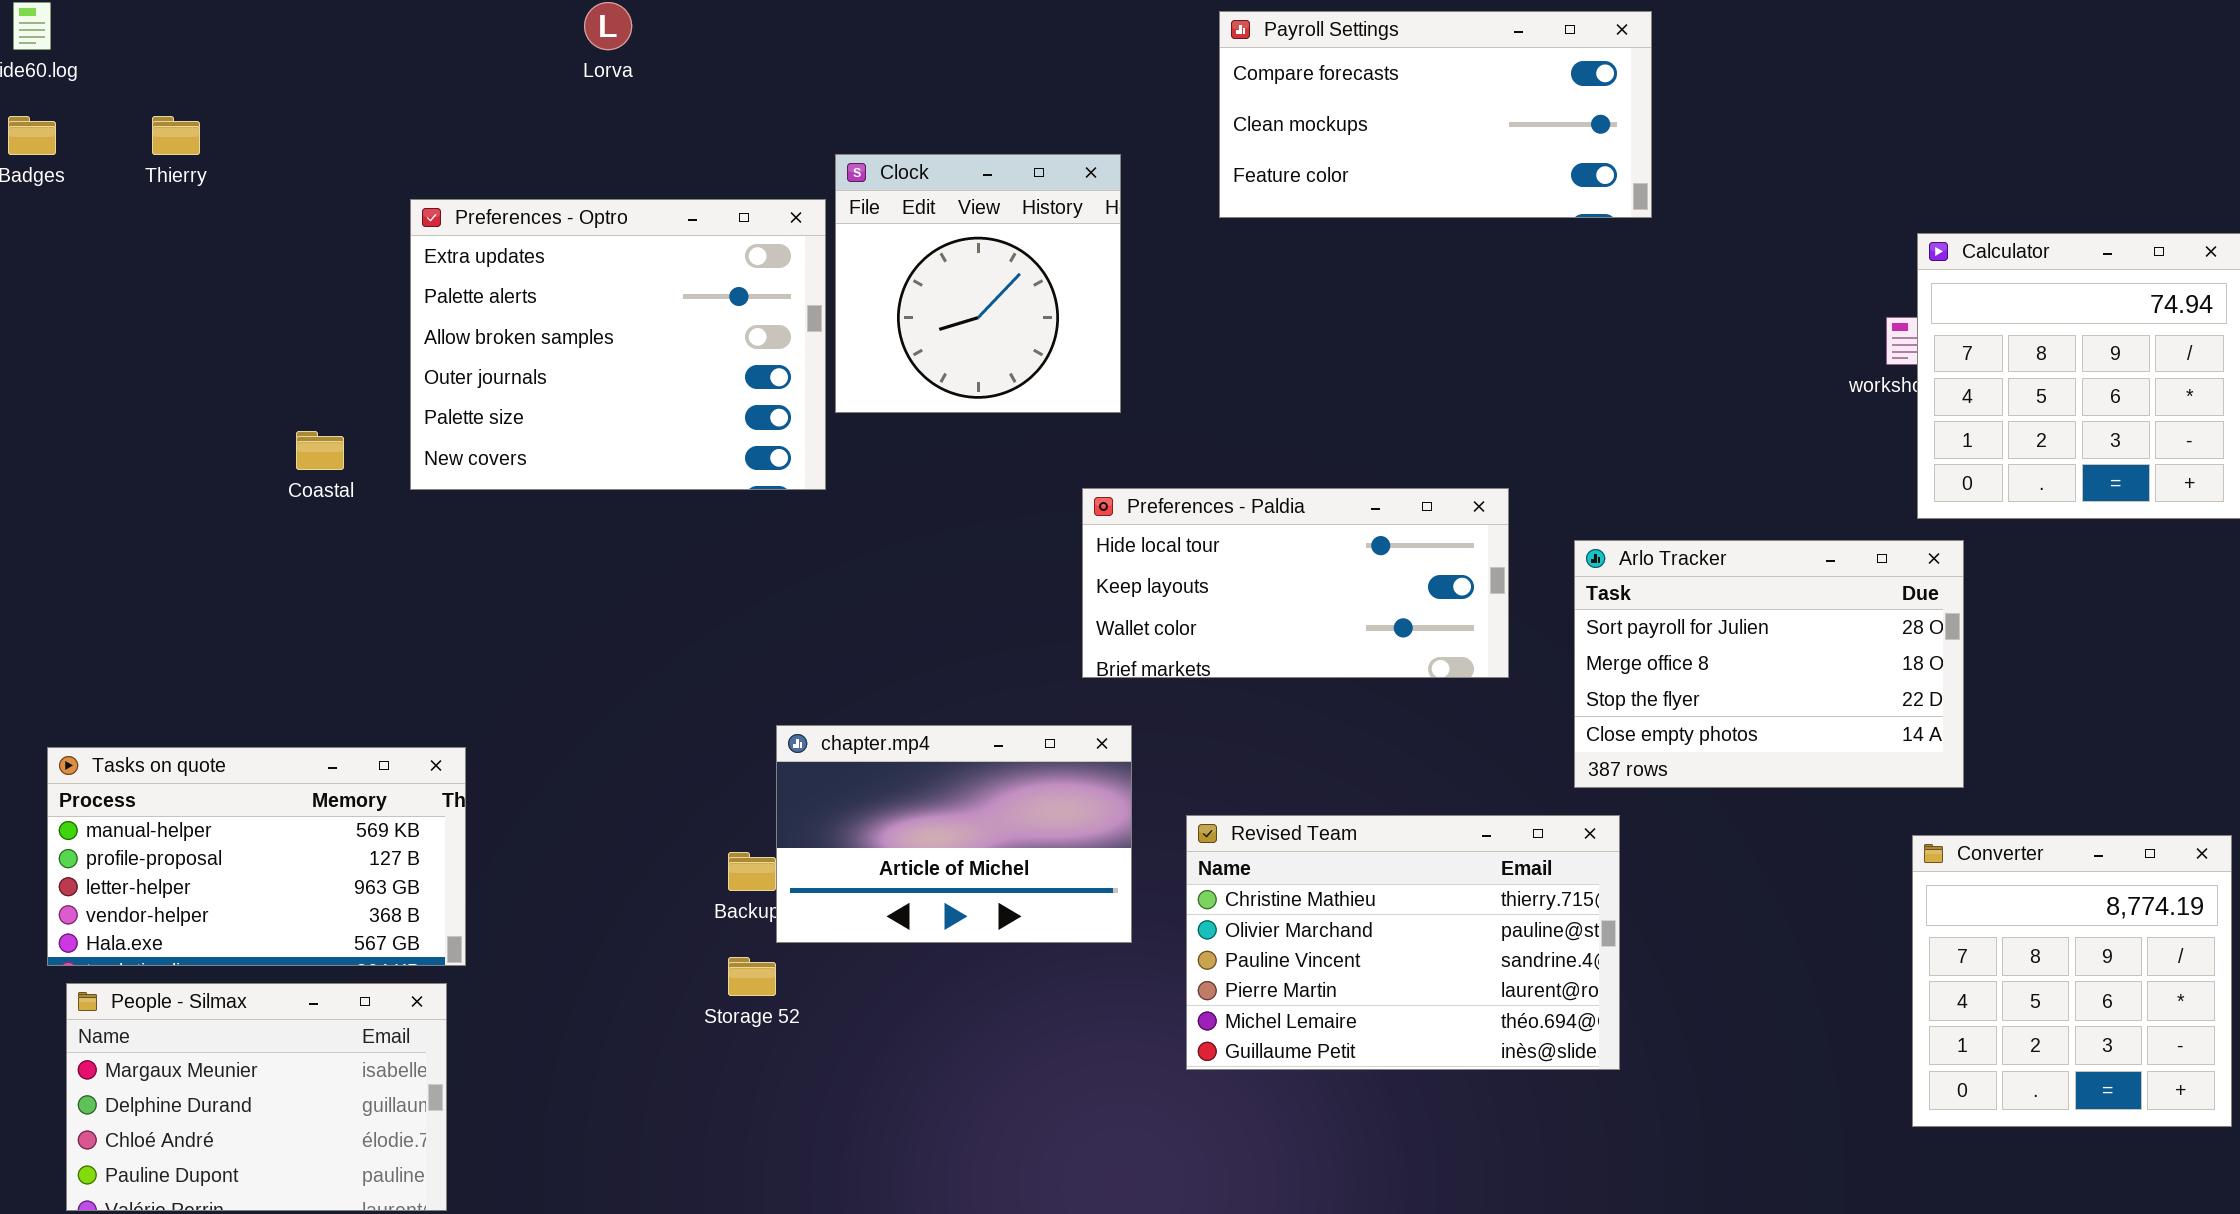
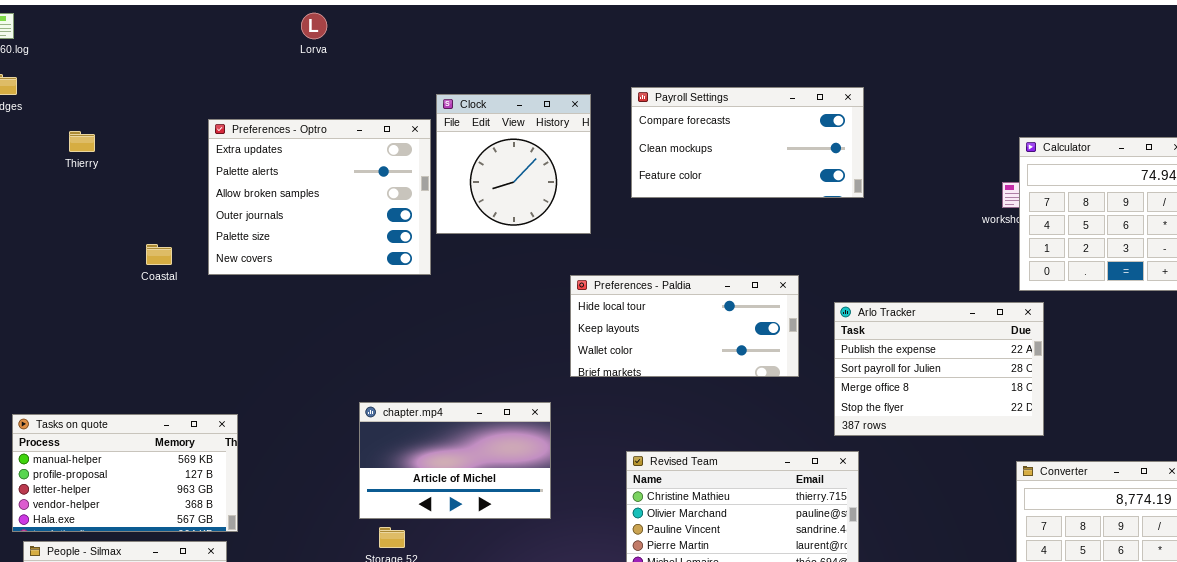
Payroll Settings: [1219,11,1652,218] -> [631,87,864,198], moved
Thierry: [152,116,200,155] -> [69,131,95,152], moved
Arlo Tracker: [1574,540,1964,788] -> [834,302,1044,436], scrolled up 1 row
chapter.mp4: [776,725,1132,943] -> [359,402,551,519], moved

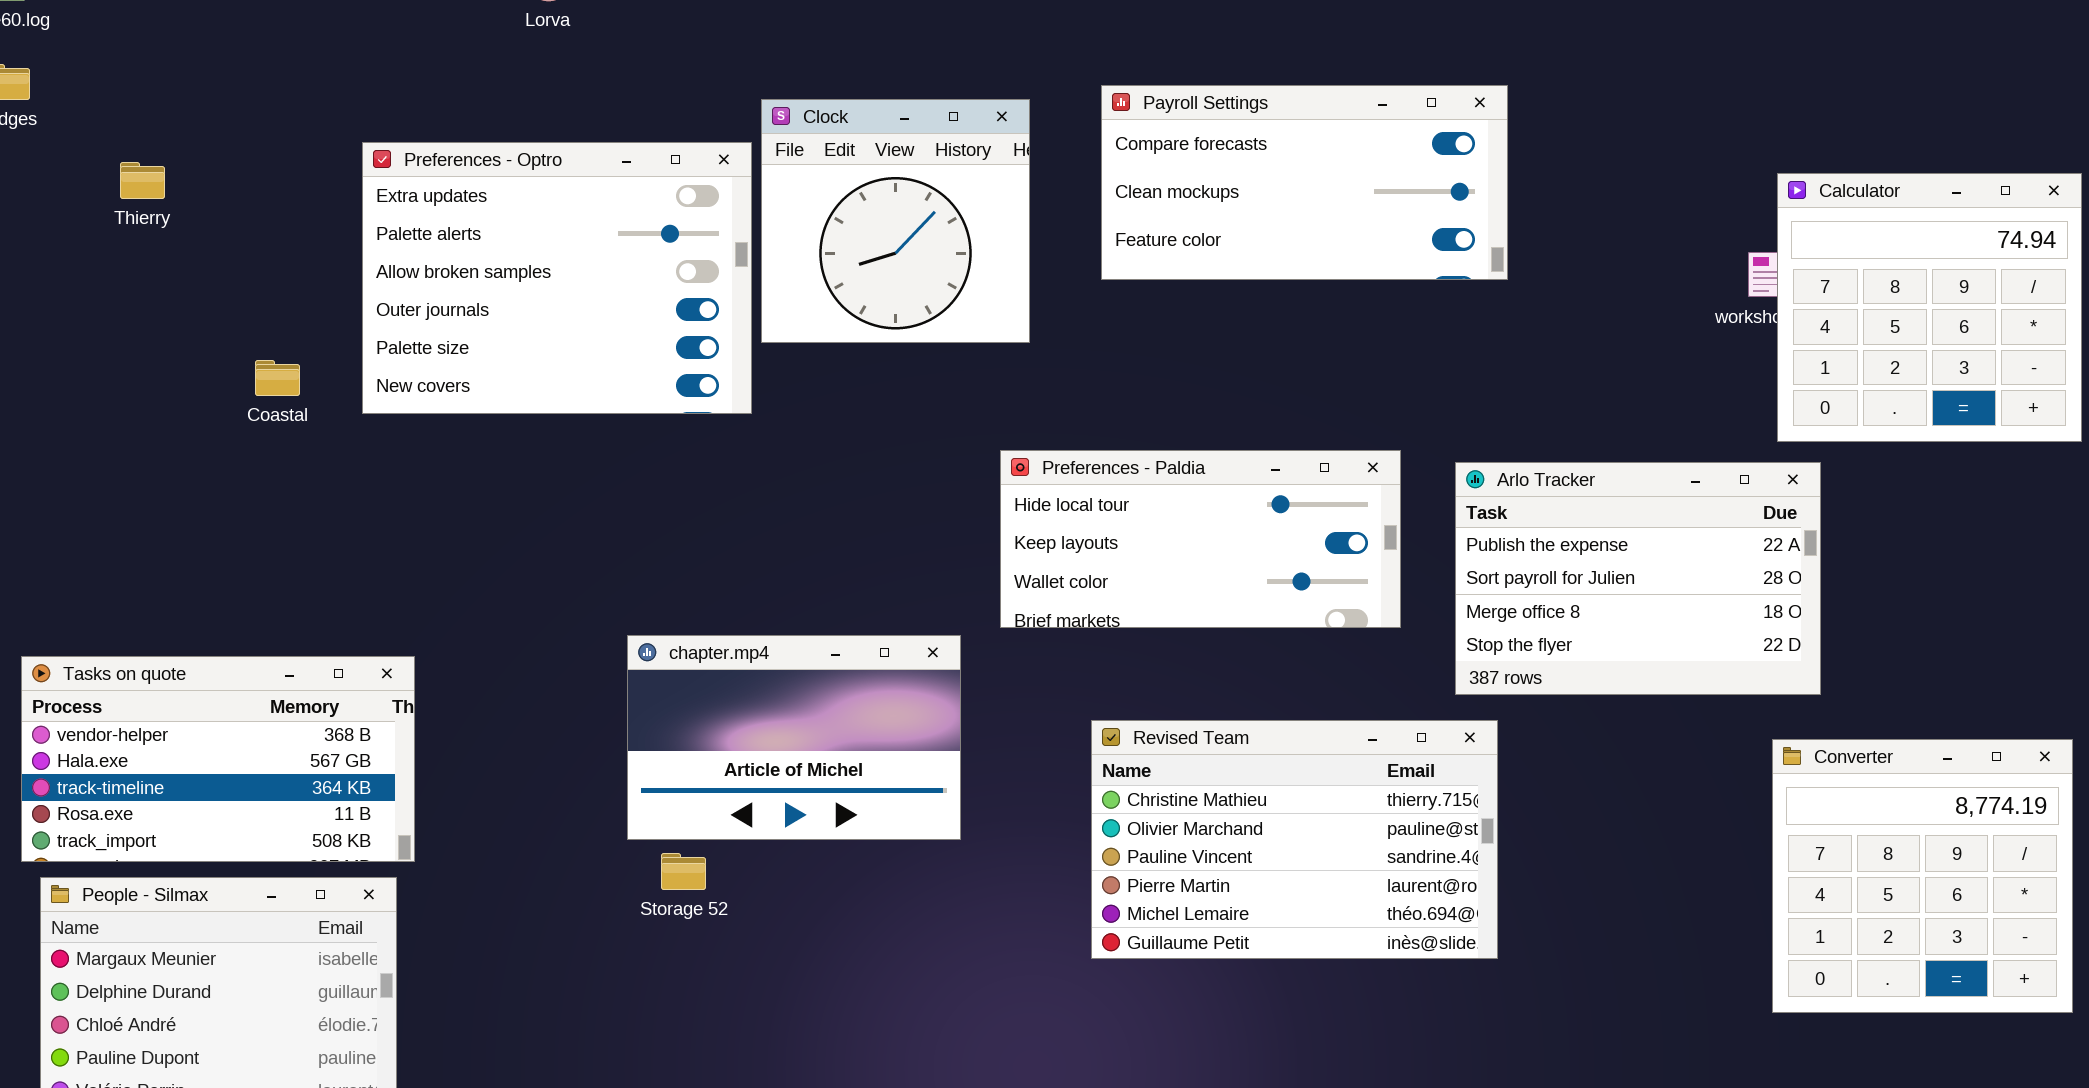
Preferences - Paldia: [570,275,799,377] -> [1000,450,1401,628], moved
Tasks on quote: [12,414,238,532] -> [21,656,415,862], scrolled down 3 rows

